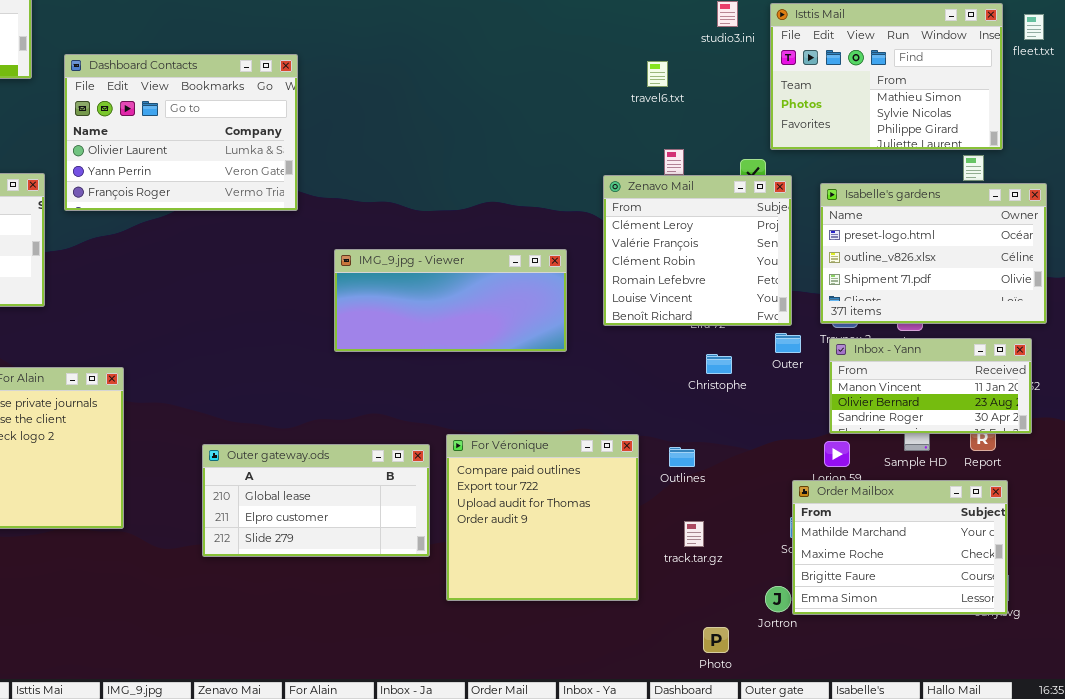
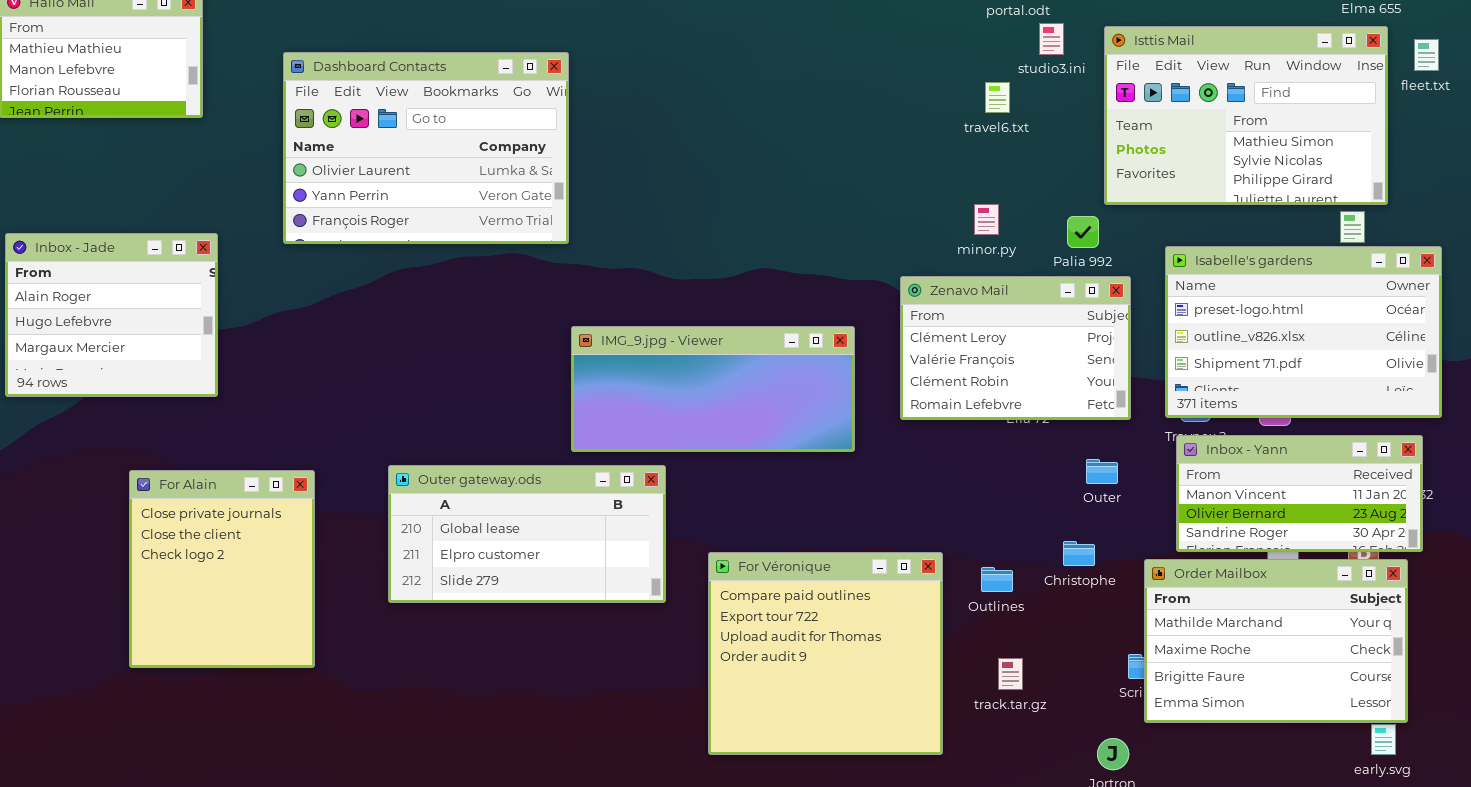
Dashboard Contacts: [64,54,298,211] -> [283,52,569,244], moved
travel6.txt: [647,61,668,87] -> [985,82,1010,113], moved
Zenavo Mail: [603,175,792,326] -> [900,276,1131,420], resized
Outer: [775,333,801,353] -> [1086,459,1118,484], moved
Christophe: [706,354,732,374] -> [1063,541,1095,566], moved
Outer gateway.ods: [202,444,430,557] -> [388,465,666,603], moved
Order Mailbox: [792,480,1008,615] -> [1144,559,1408,723], moved

